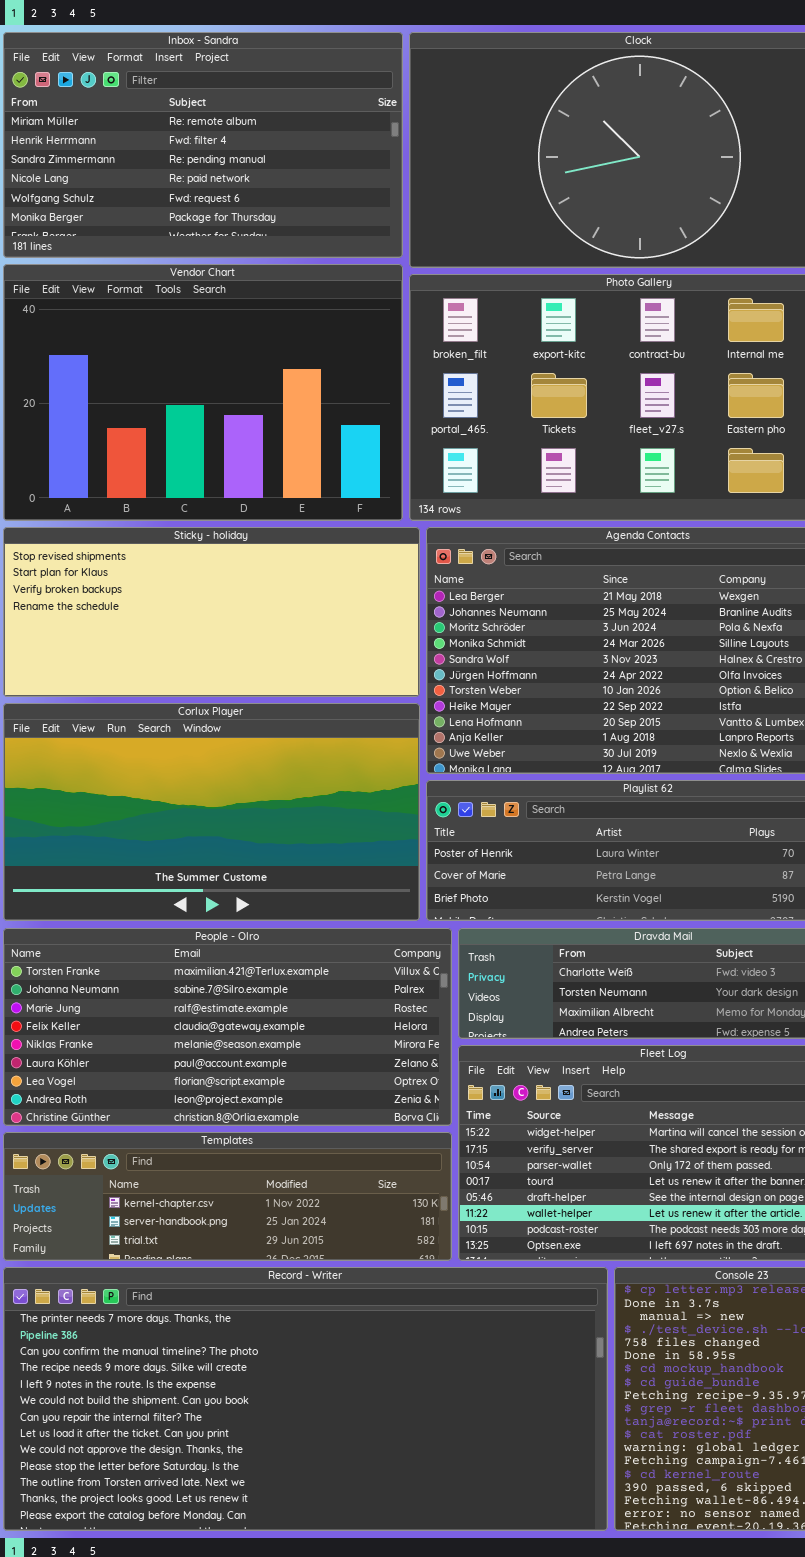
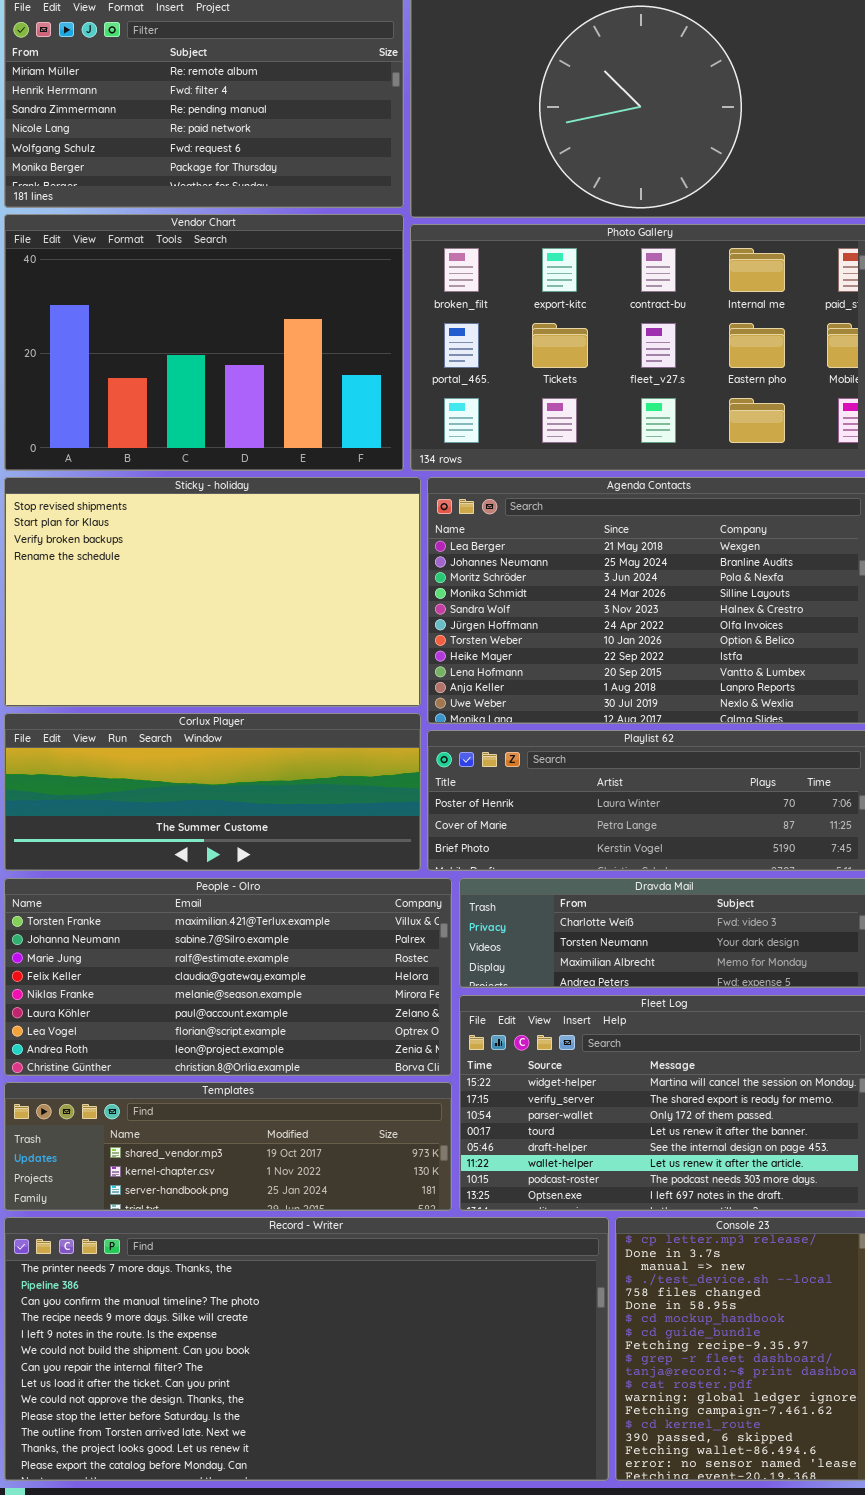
Sticky - holiday: [3,527,420,697] -> [4,477,421,707], resized
Corlux Player: [3,703,420,921] -> [4,713,421,871], resized
Templates: [3,1132,452,1261] -> [4,1082,452,1211], scrolled up 1 row

